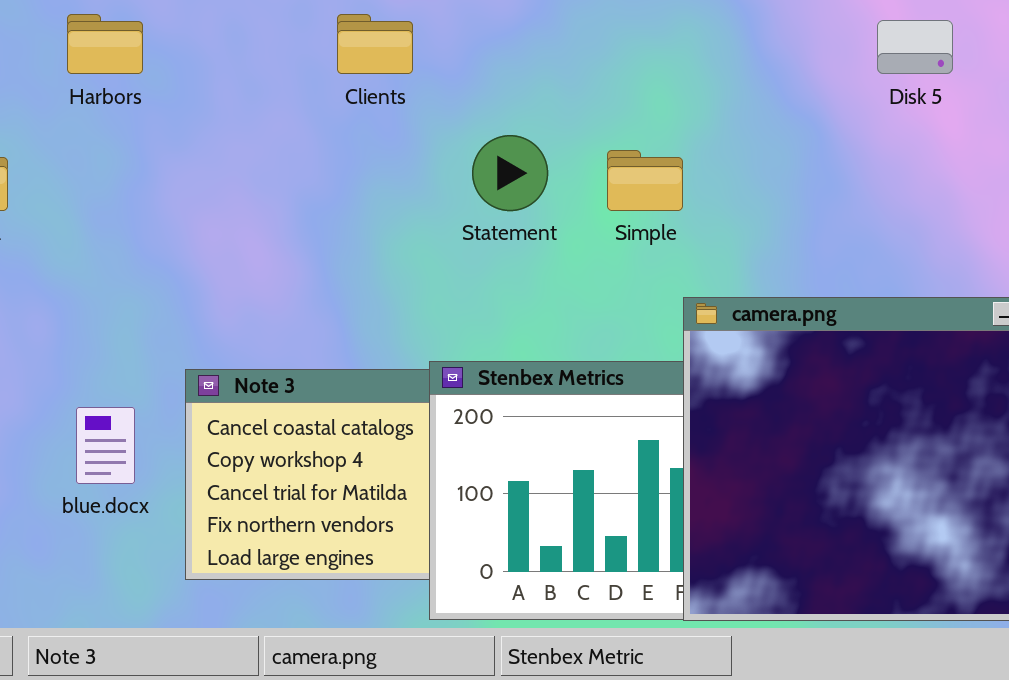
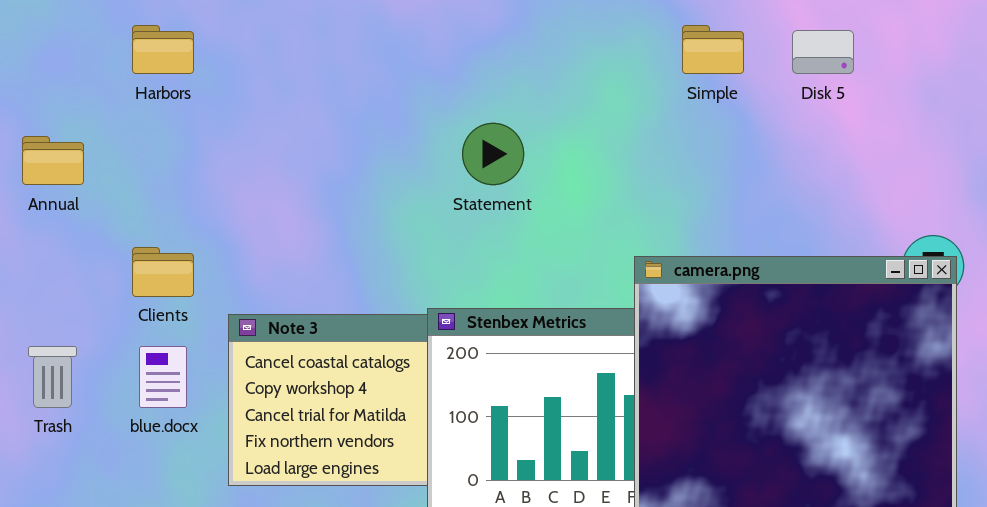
Clients: [337,14,413,74] -> [132,247,194,297], moved
Simple: [607,150,683,211] -> [682,25,744,74], moved

